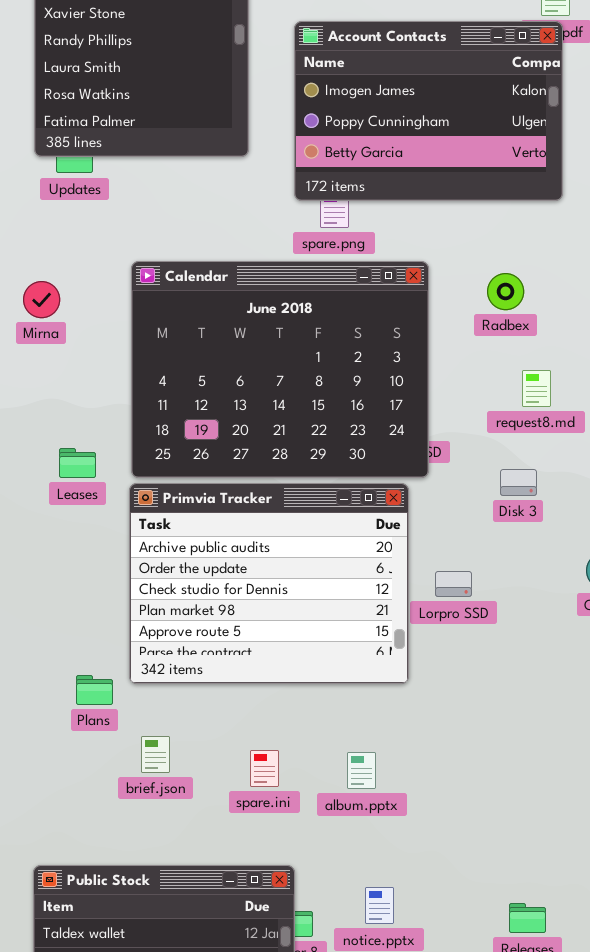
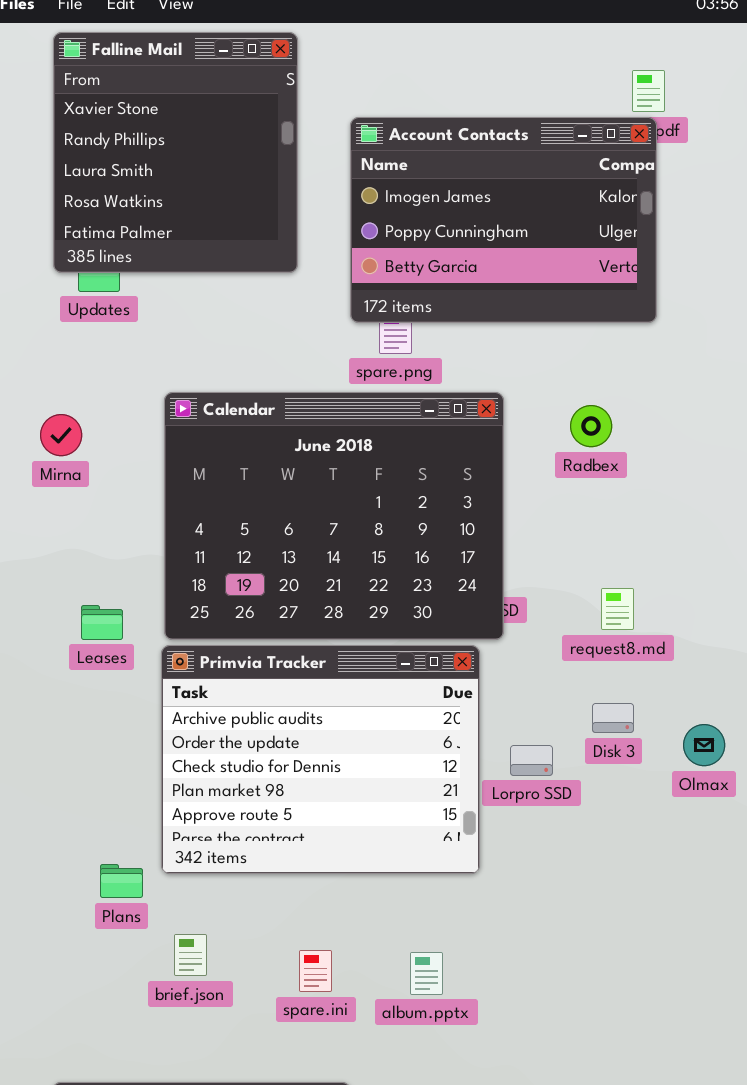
request8.md: [522,370,551,407] -> [601,588,634,630], moved
Disk 3: [500,469,537,496] -> [592,703,634,733], moved

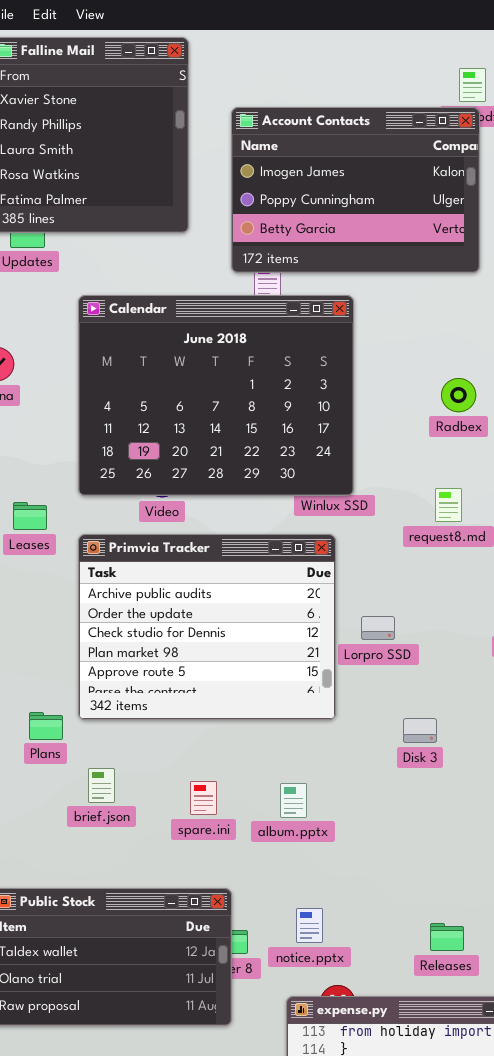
Calendar: [164,392,504,640] -> [78,295,354,496], moved
Radbex: [570,405,612,447] -> [441,378,476,412], moved
Disk 3: [592,703,634,733] -> [403,718,437,743], moved

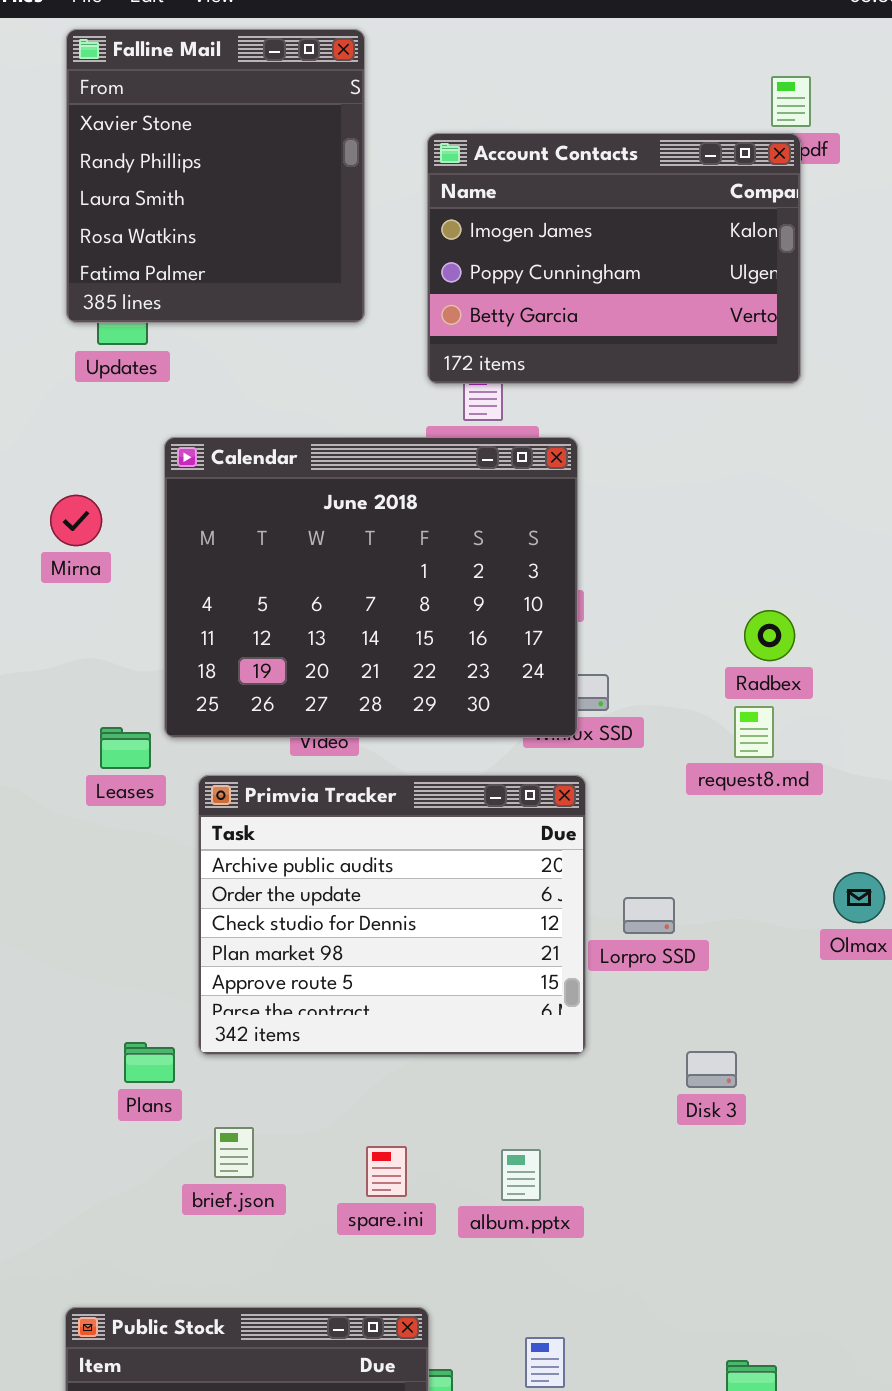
Calendar: [78,295,354,496] -> [164,437,578,738], moved
Radbex: [441,378,476,412] -> [744,610,795,661], moved

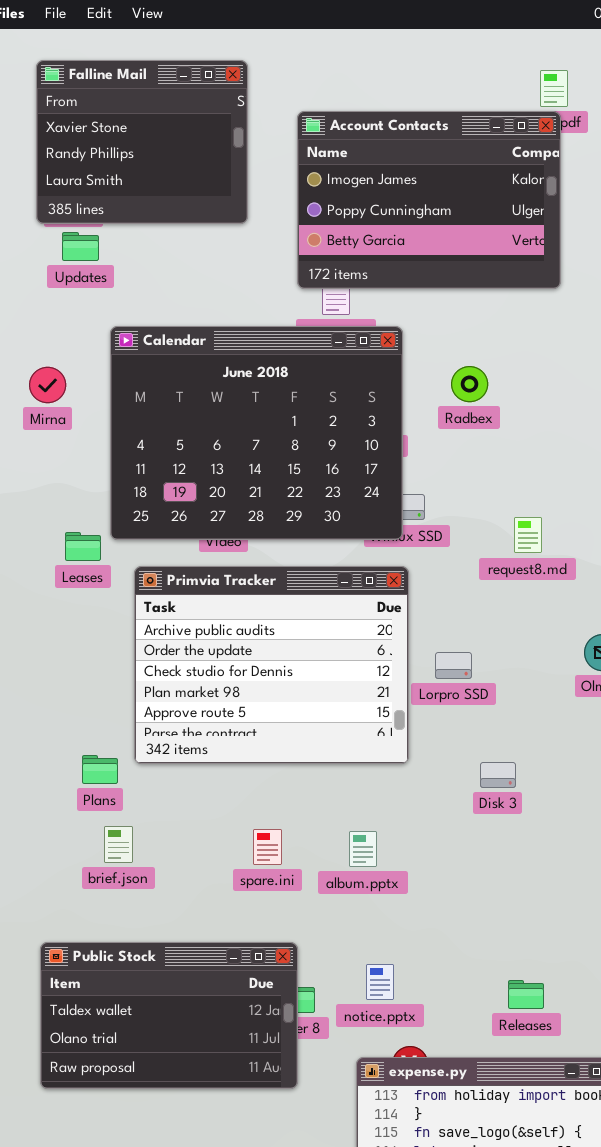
Falline Mail: [66,29,365,323] -> [36,60,248,224], moved, resized
Radbex: [744,610,795,661] -> [451,366,488,402], moved
brief.json: [214,1127,254,1178] -> [104,826,133,863], moved

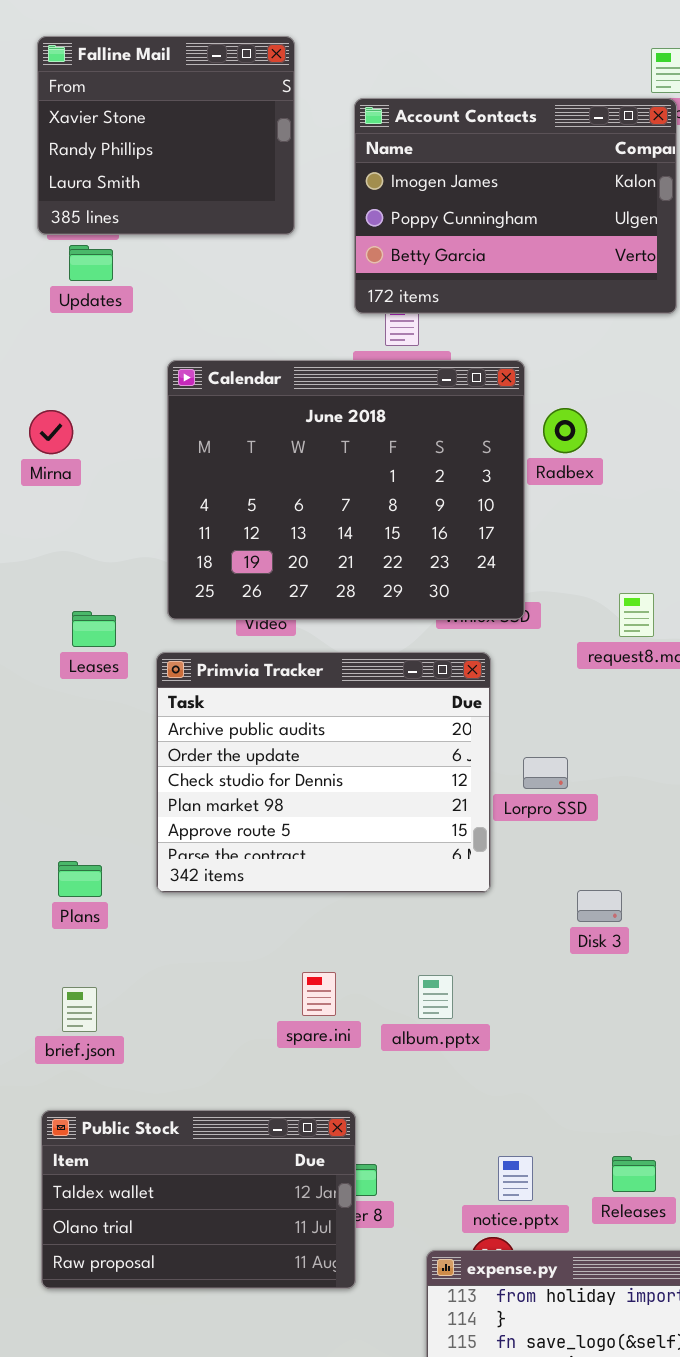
Calendar: [110,326,403,540] -> [167,360,525,620], moved
Plans: [82,755,118,784] -> [58,861,102,897], moved
brief.json: [104,826,133,863] -> [62,987,97,1032], moved
notice.pptx: [366,964,394,1000] -> [498,1156,533,1201], moved

